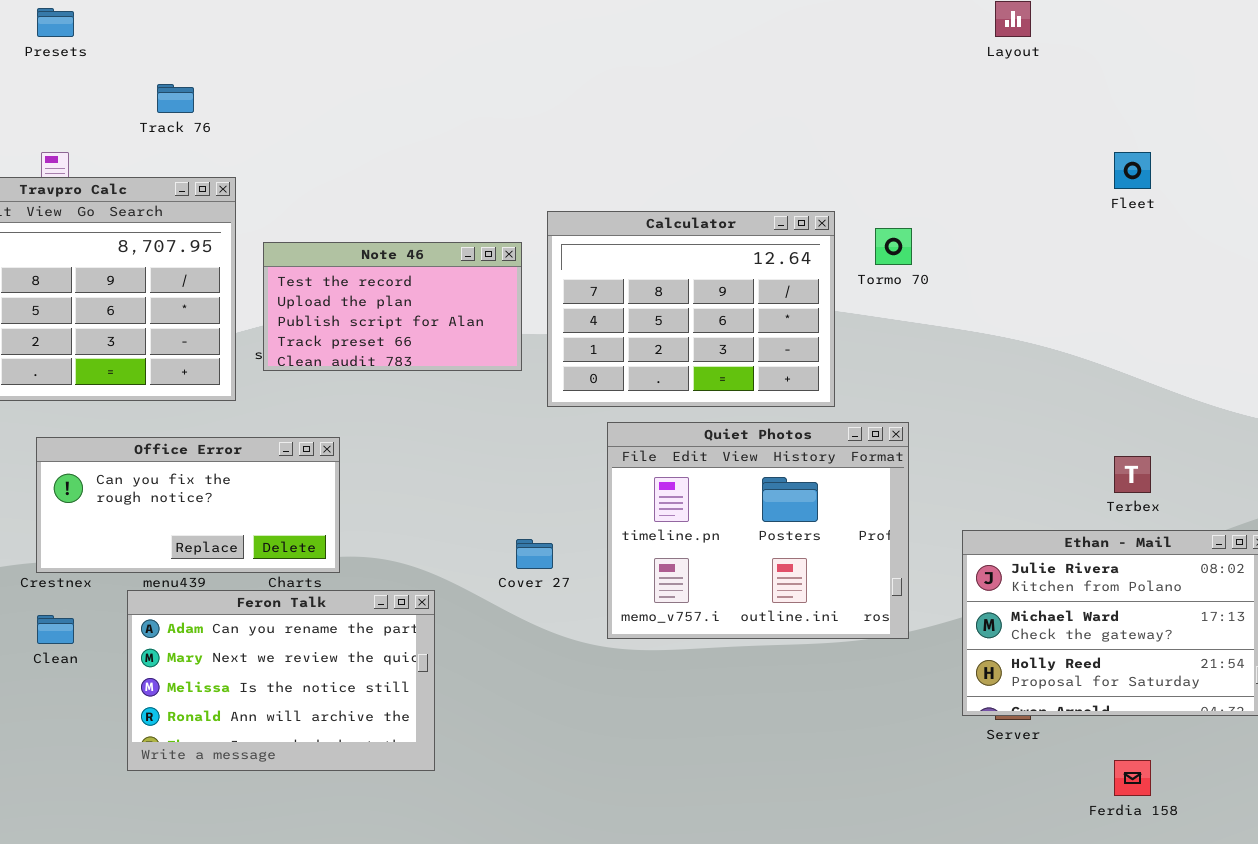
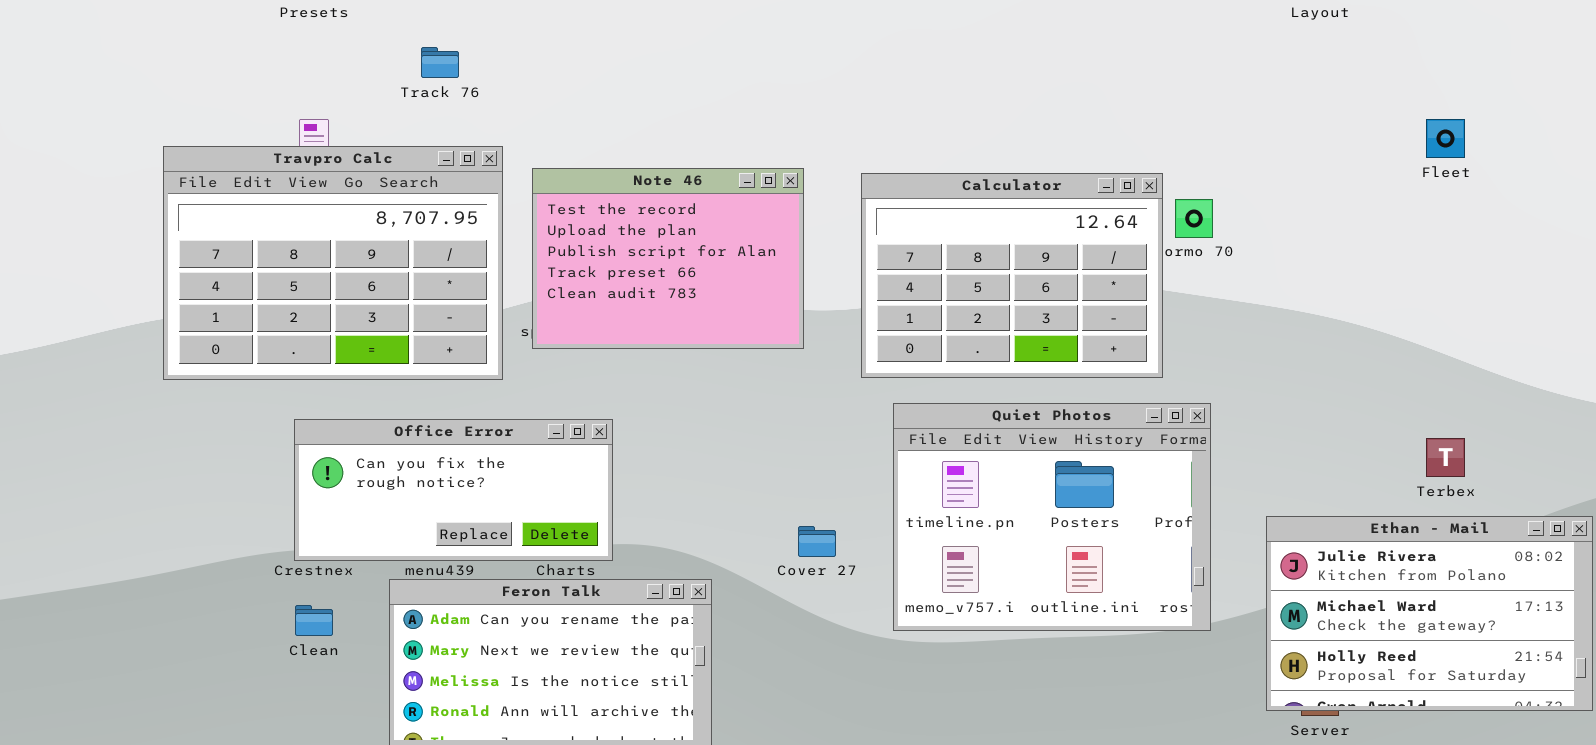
Calculator: [547,211,835,407] -> [861,173,1163,378], moved
Note 46: [263,242,522,371] -> [532,168,804,349], resized

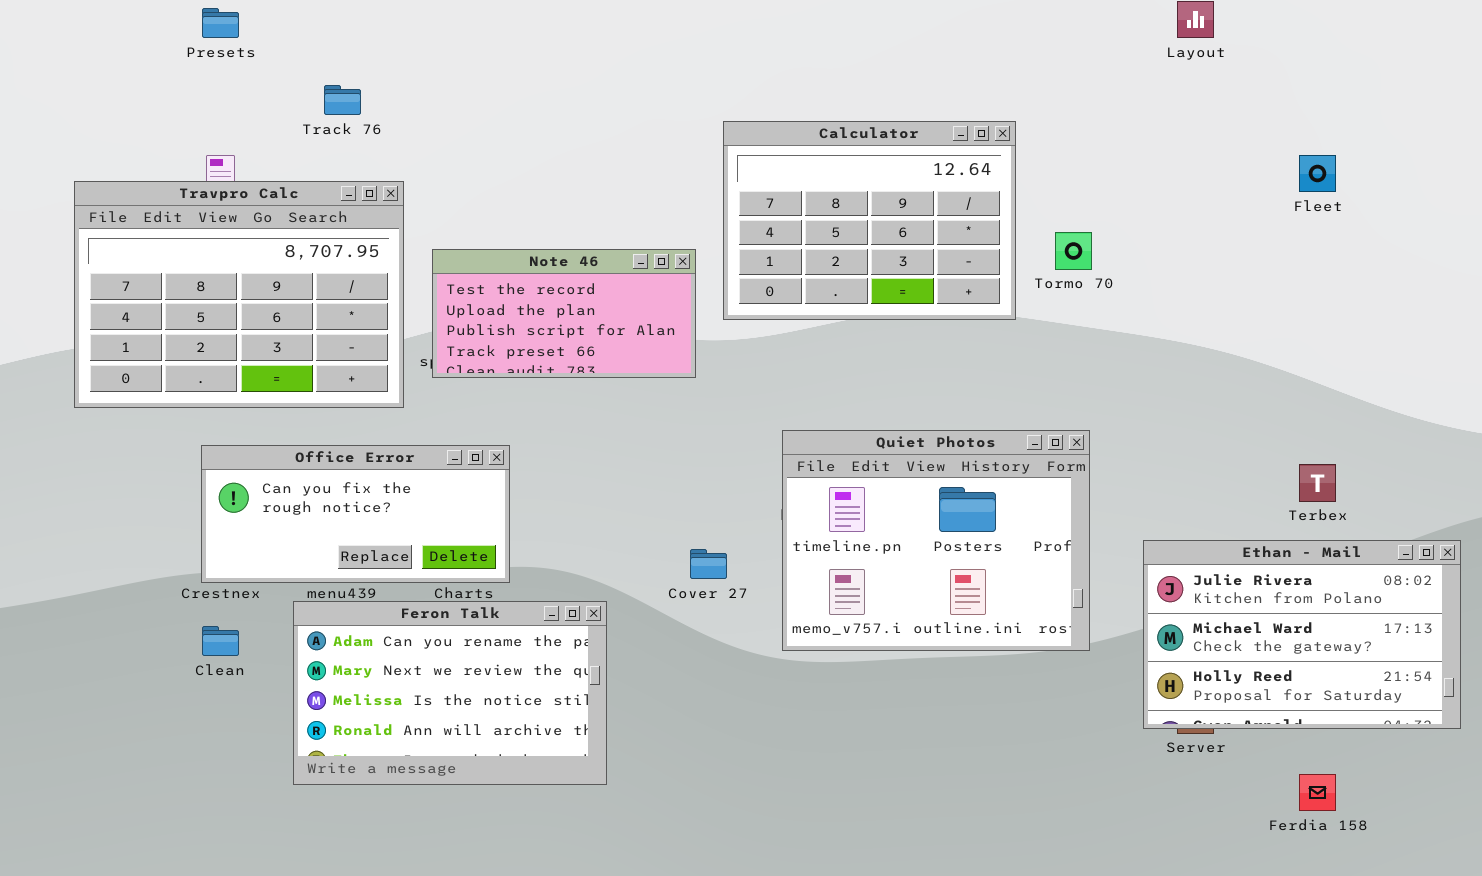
Note 46: [532,168,804,349] -> [432,249,696,378], resized
Calculator: [861,173,1163,378] -> [723,121,1016,320], moved

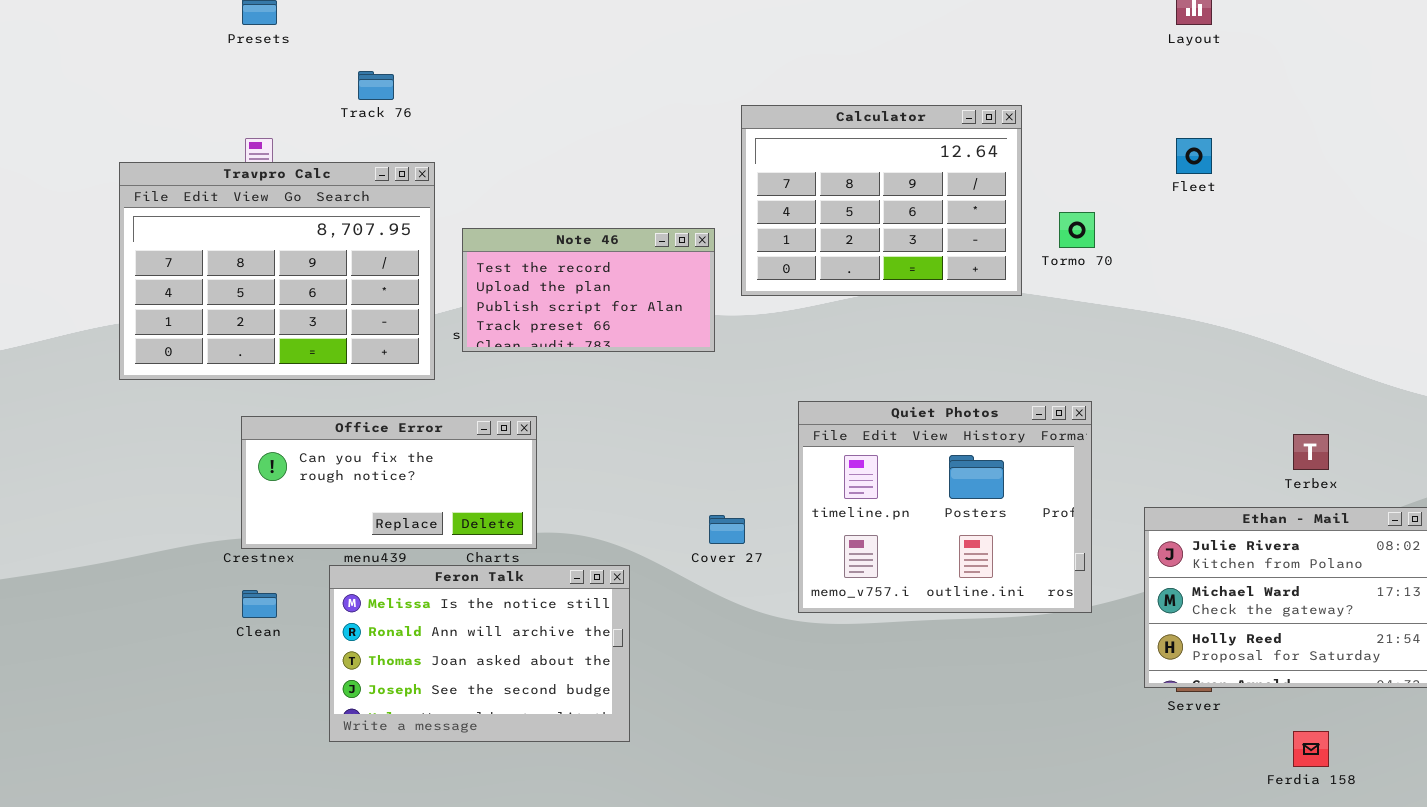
Fleet: [1299,155,1336,192] -> [1176,138,1212,174], moved
Feron Talk: [293,601,607,785] -> [329,565,630,742], scrolled down 2 rows

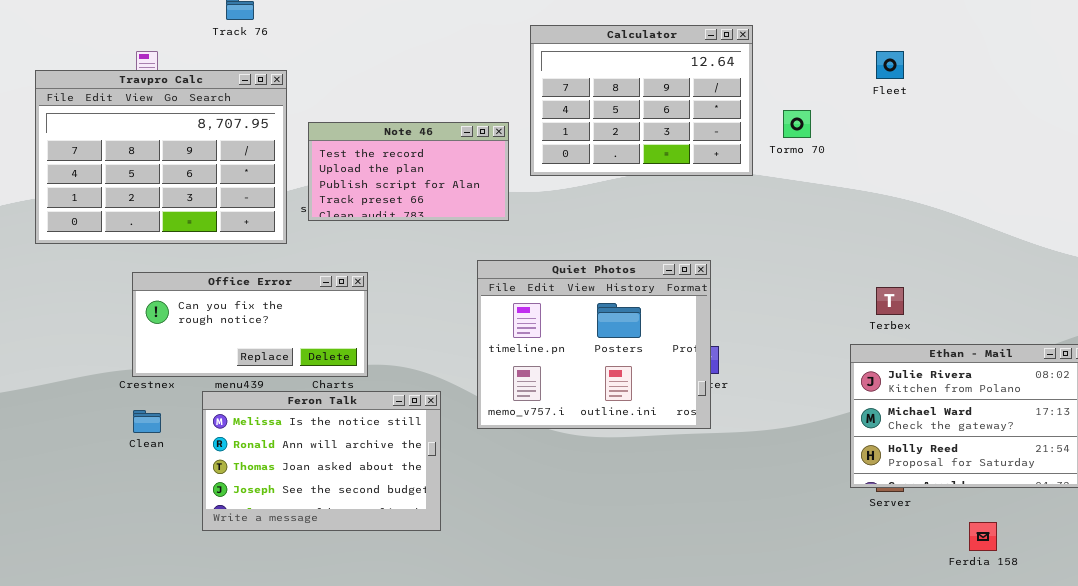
Quiet Photos: [798,401,1092,613] -> [477,260,711,429], moved
Terbex: [1293,434,1329,470] -> [876,287,904,315], moved

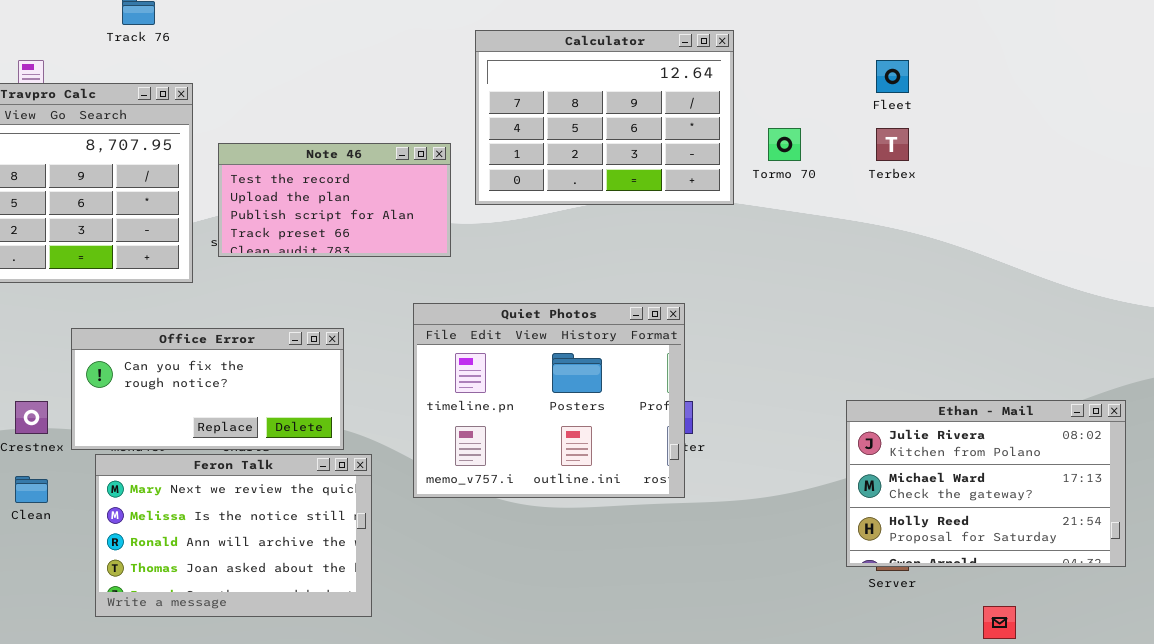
Office Error: [132,272,368,377] -> [71,328,344,450], moved
Terbex: [876,287,904,315] -> [876,128,909,161], moved
Feron Talk: [202,391,441,531] -> [95,454,372,617], scrolled up 1 row

